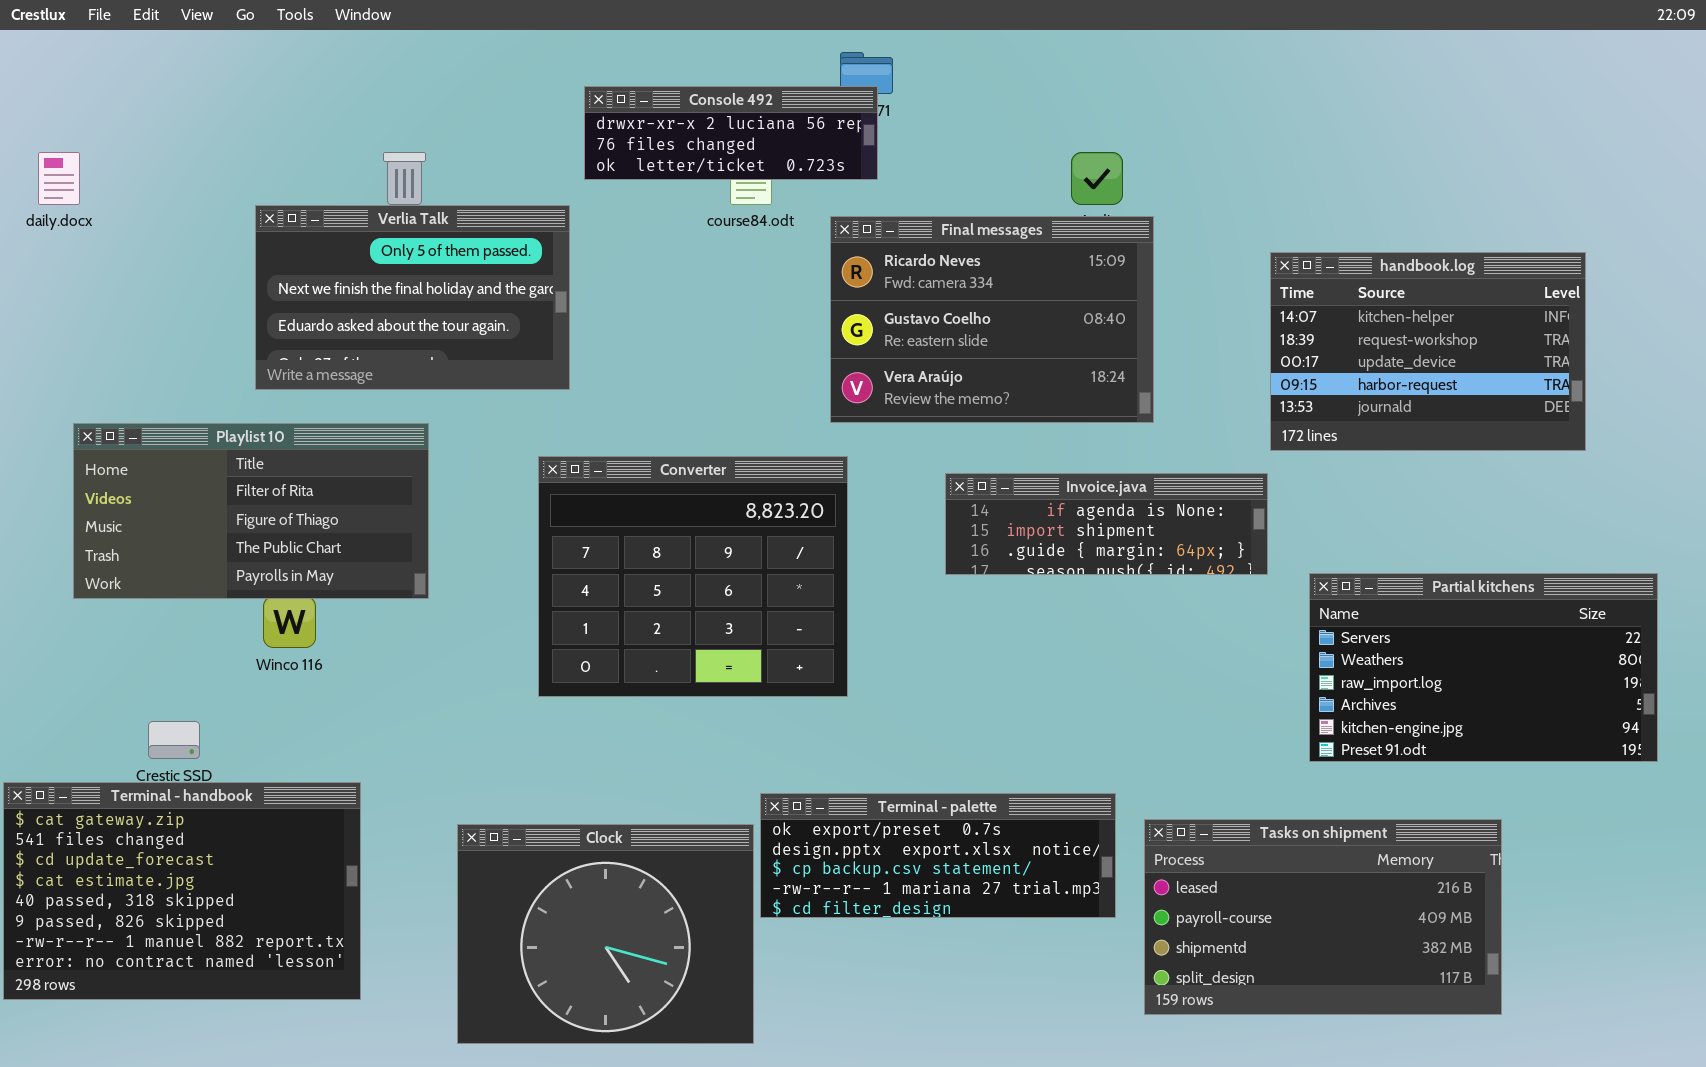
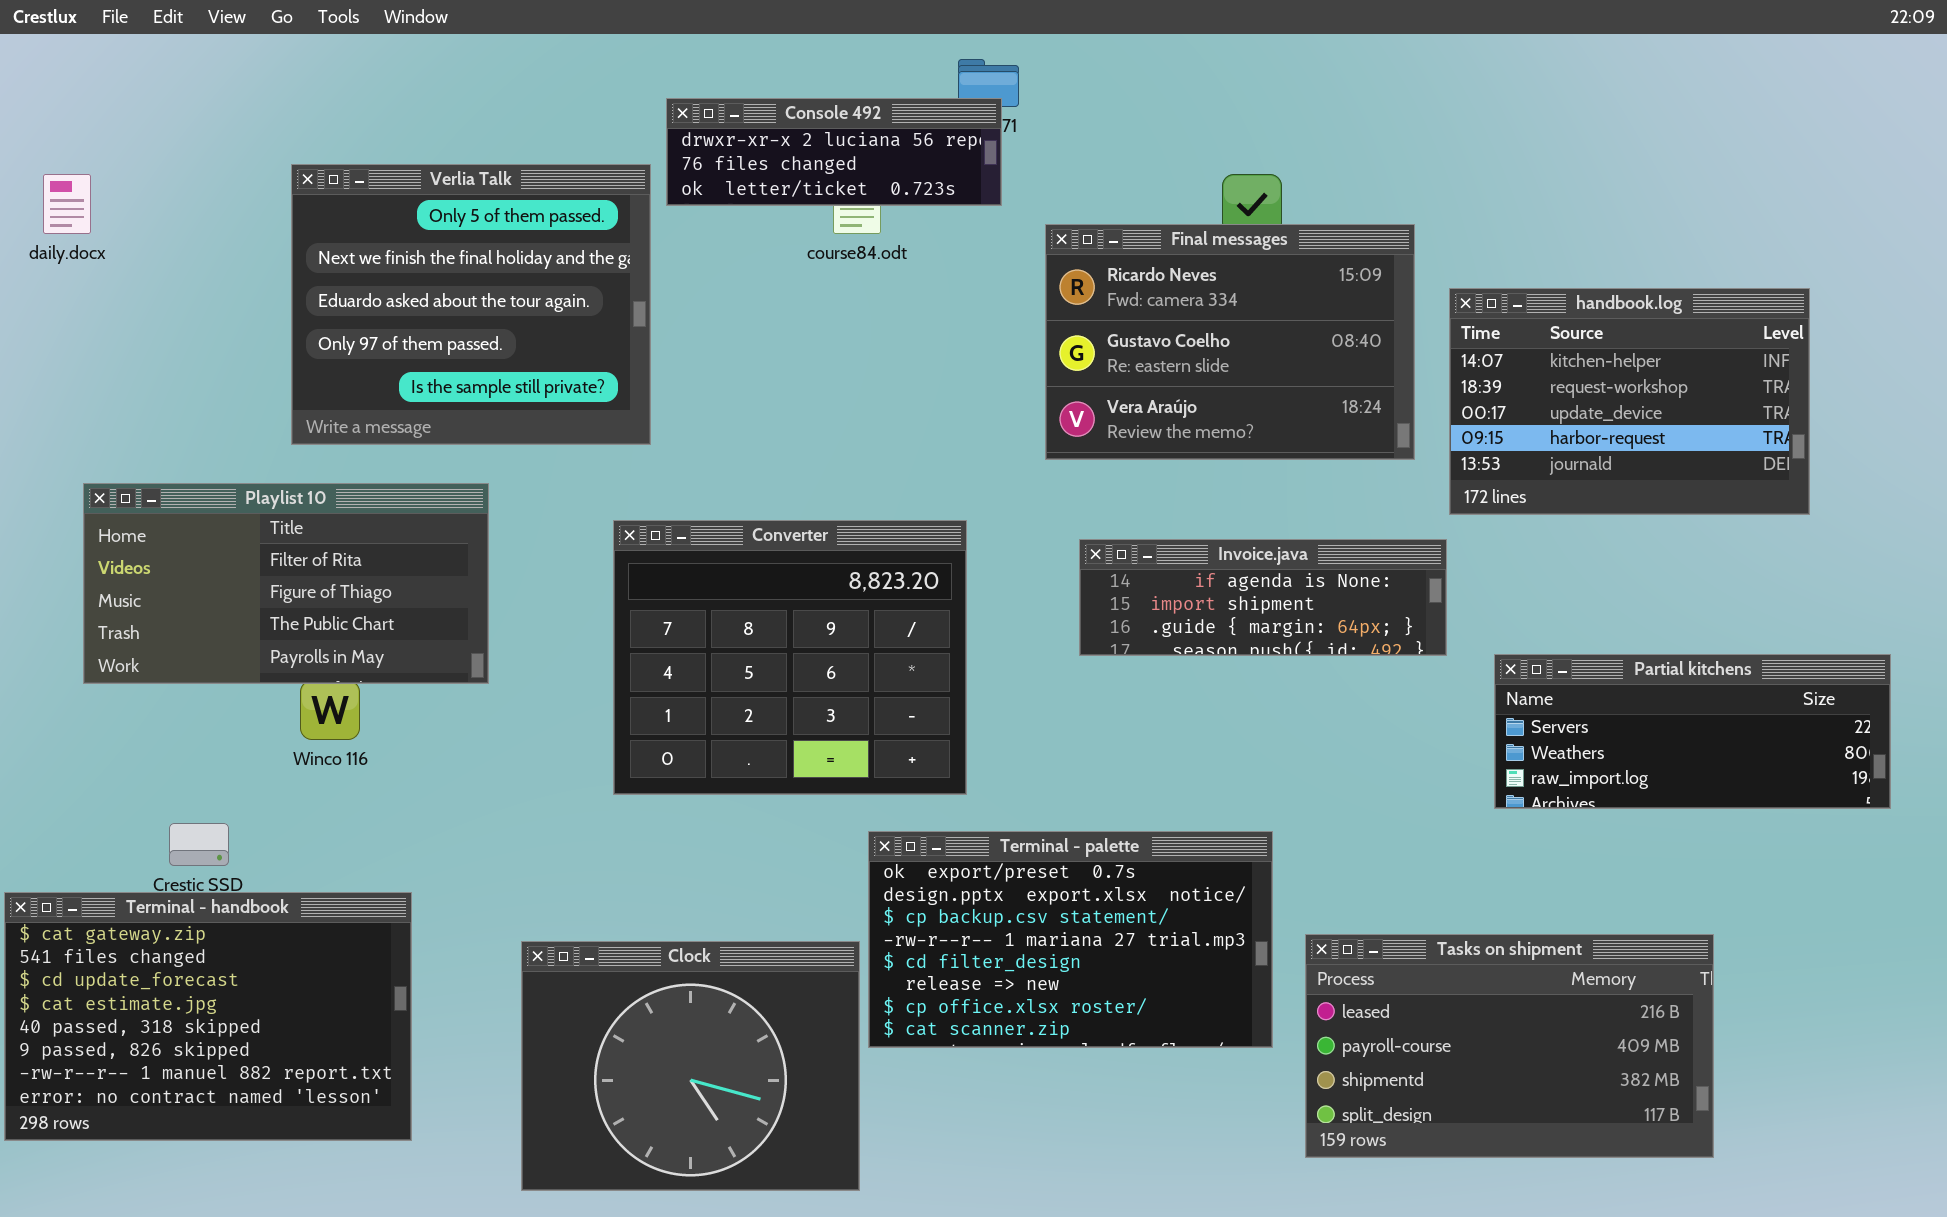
Verlia Talk: [255,205,570,390] -> [291,164,651,445], resized
Final messages: [830,216,1154,423] -> [1045,224,1415,460], moved
Partial kitchens: [1309,573,1658,762] -> [1494,654,1891,809], resized
Terminal - palette: [760,793,1116,918] -> [868,831,1273,1048], resized

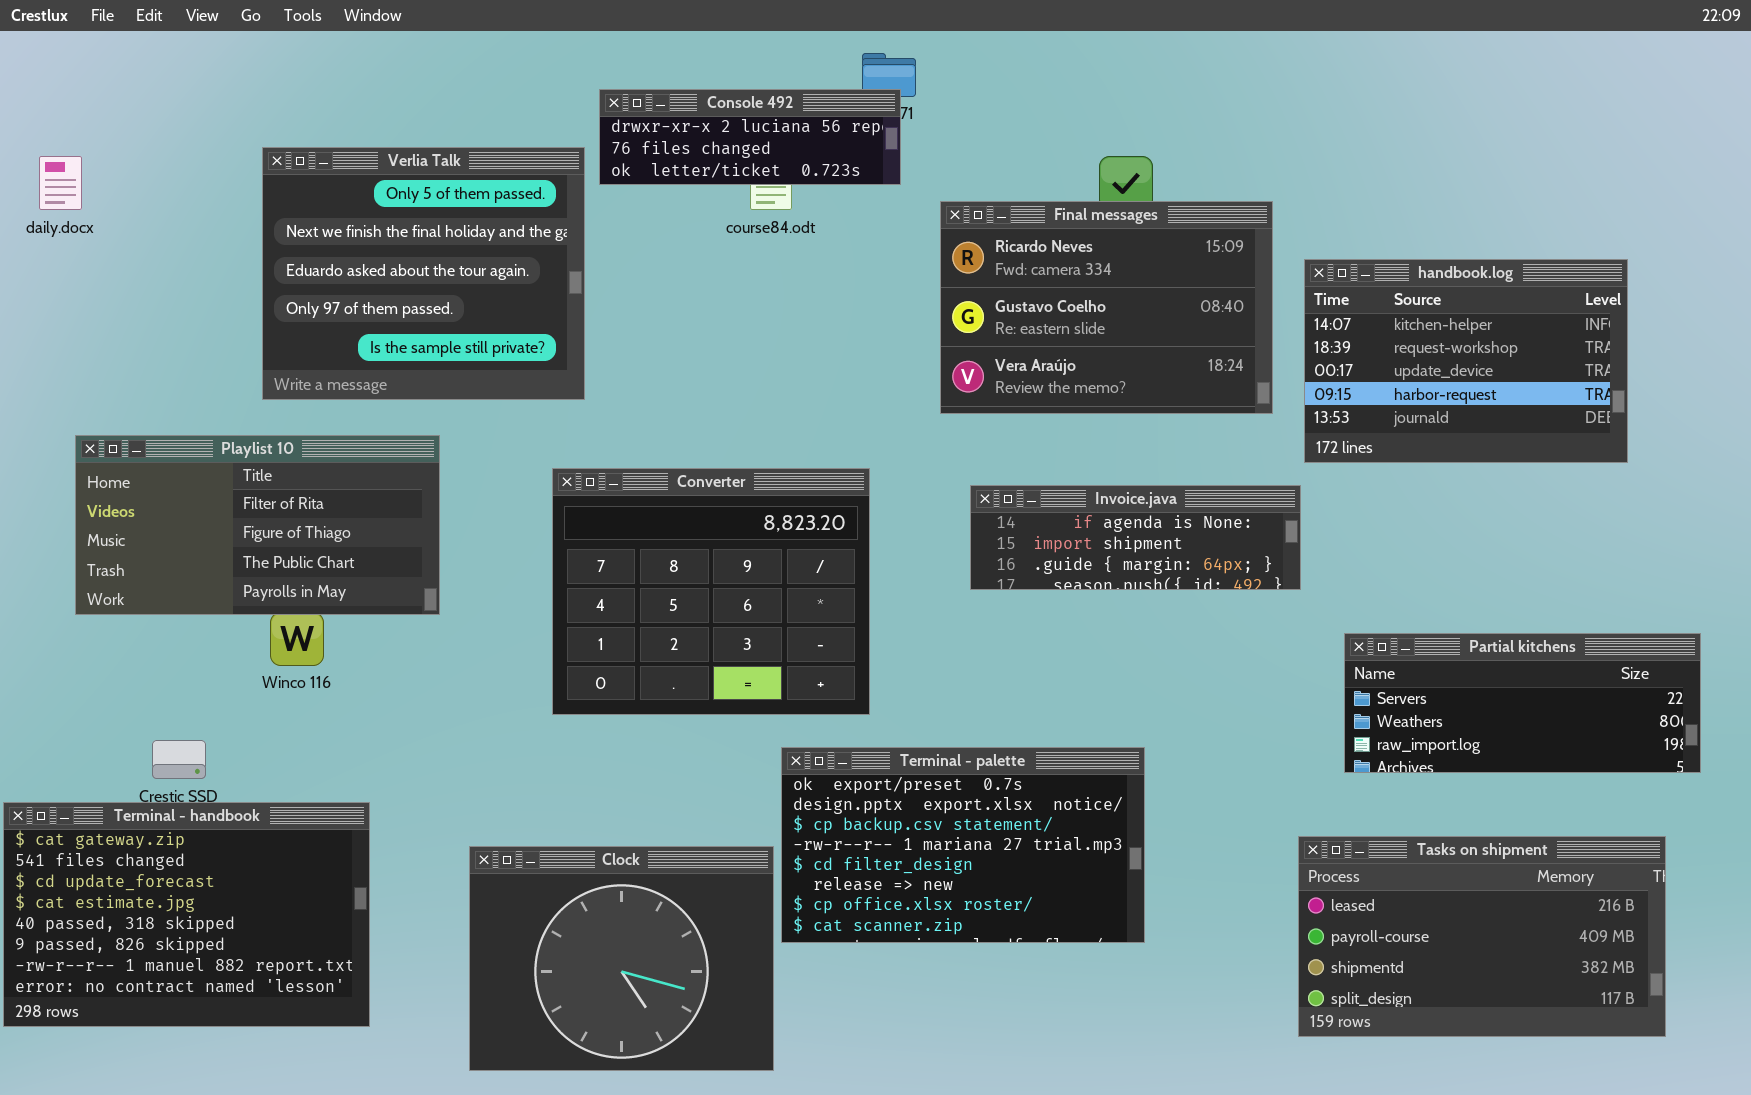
Partial kitchens: [1494,654,1891,809] -> [1344,633,1701,773], moved
Tasks on shipment: [1305,934,1714,1158] -> [1298,836,1666,1037], moved

